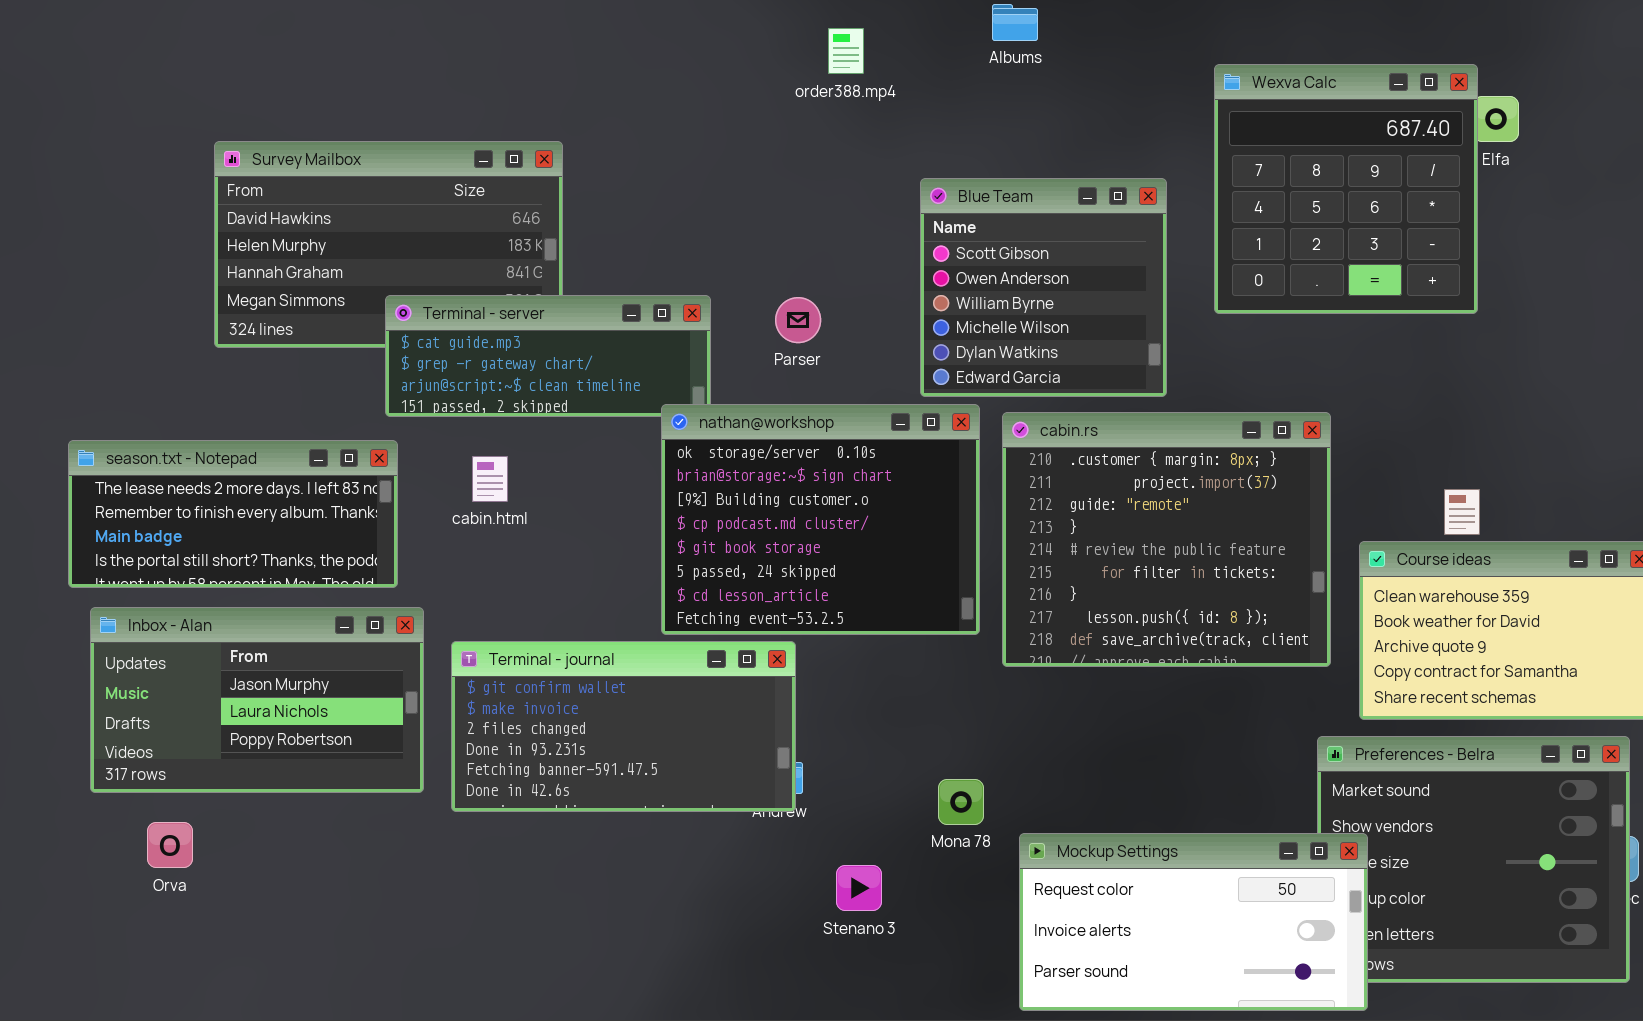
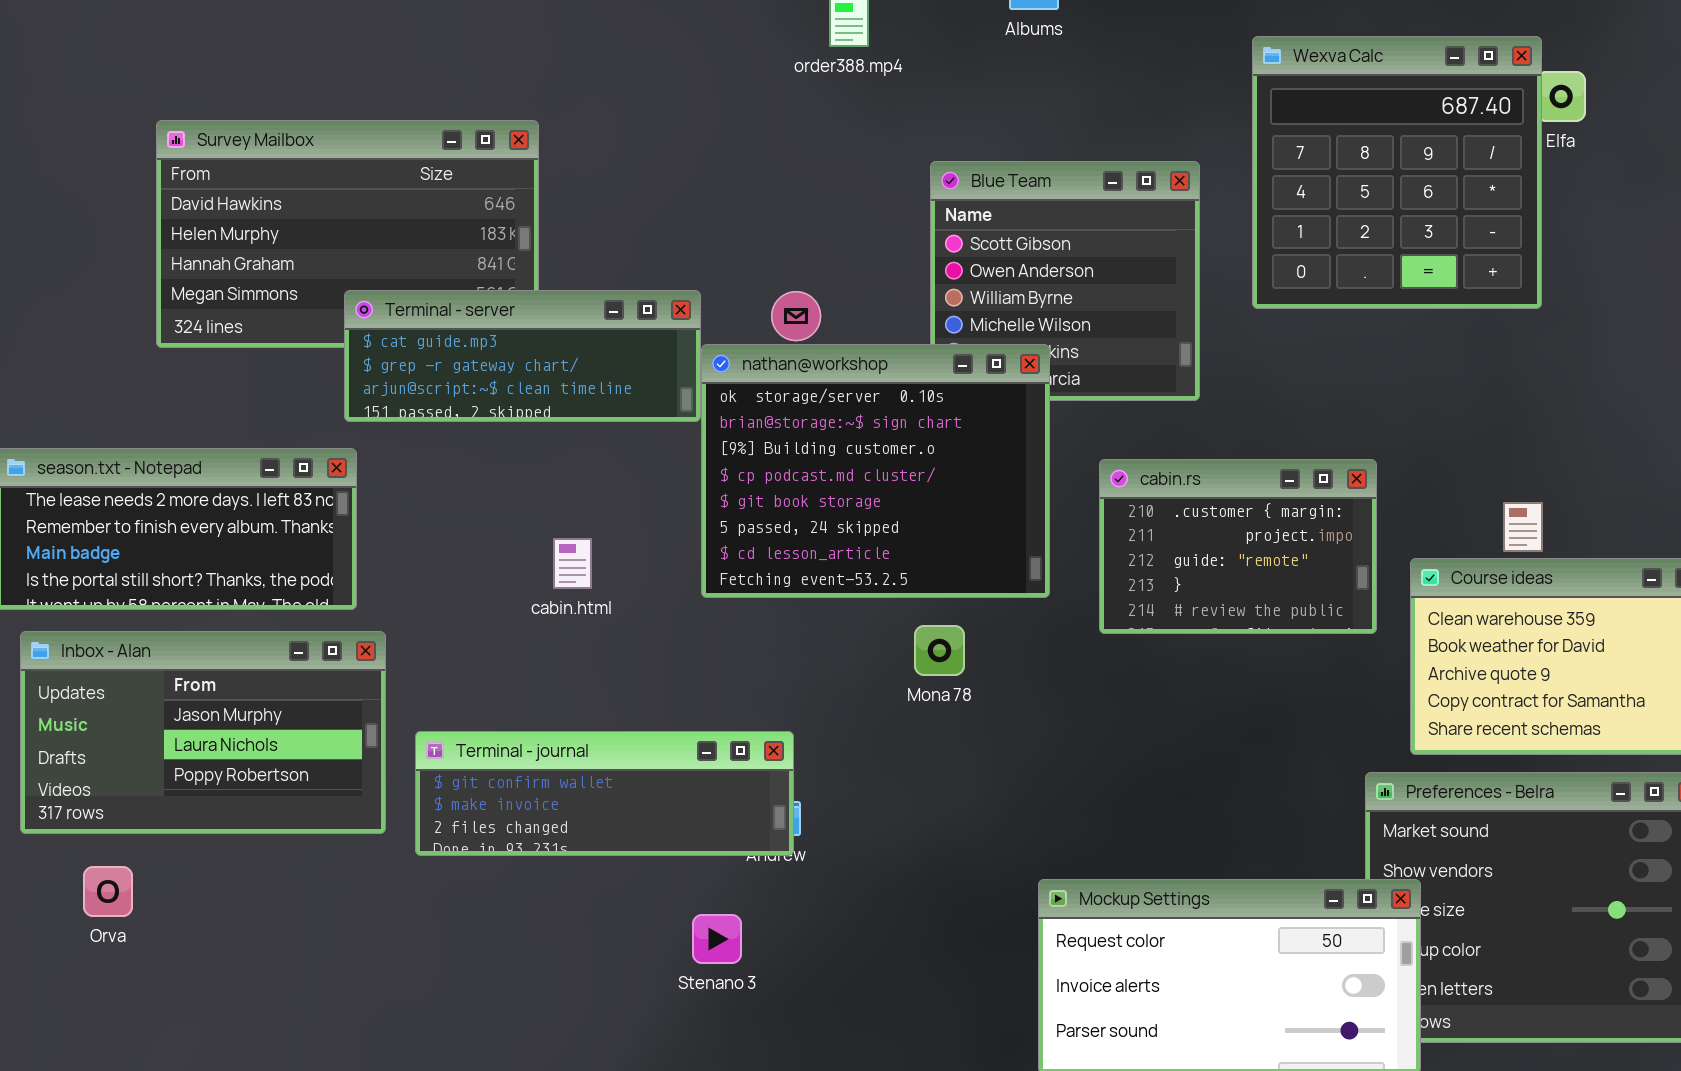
nathan@workshop: [661,404,980,635] -> [701,344,1050,598], moved
cabin.rs: [1002,412,1331,667] -> [1099,459,1377,634], moved, resized
cabin.html: [472,456,508,502] -> [553,538,592,589], moved
Terminal - journal: [451,641,796,812] -> [415,731,794,856], resized
Mona 78: [938,779,984,825] -> [914,625,965,676], moved
Stenano 3: [836,865,882,911] -> [692,914,742,964], moved

